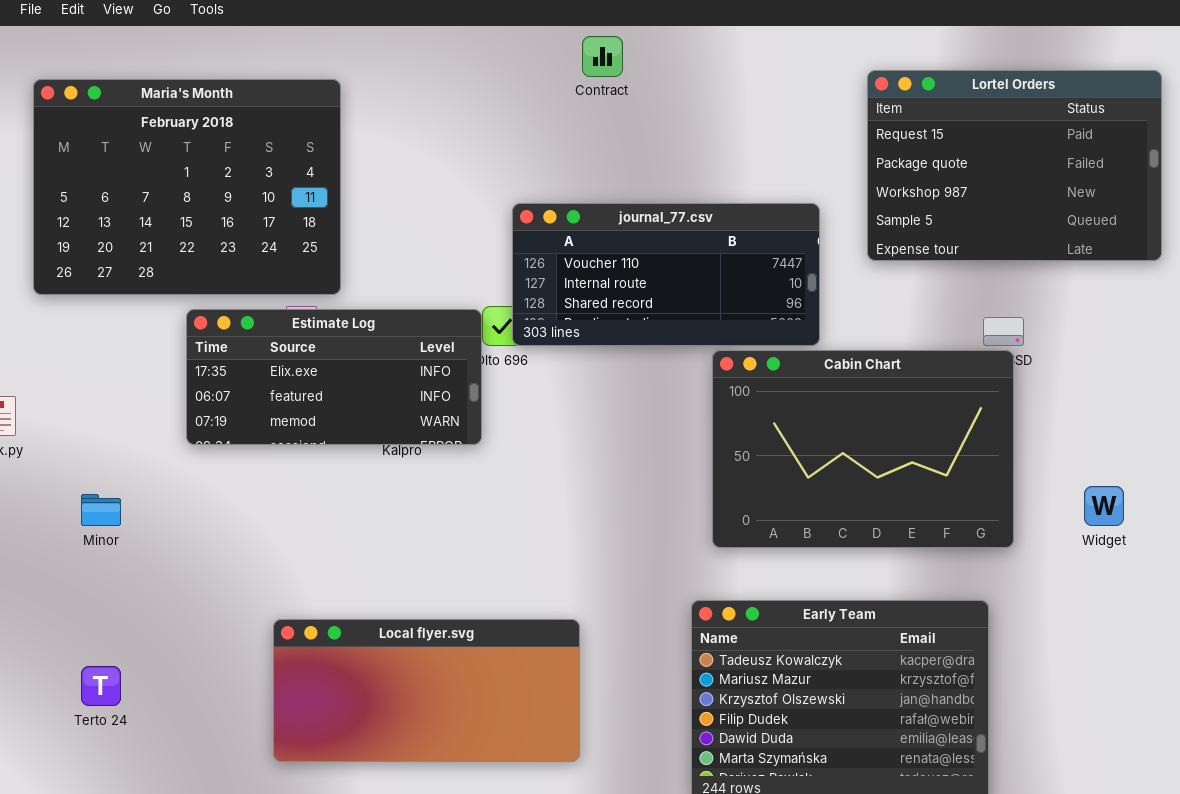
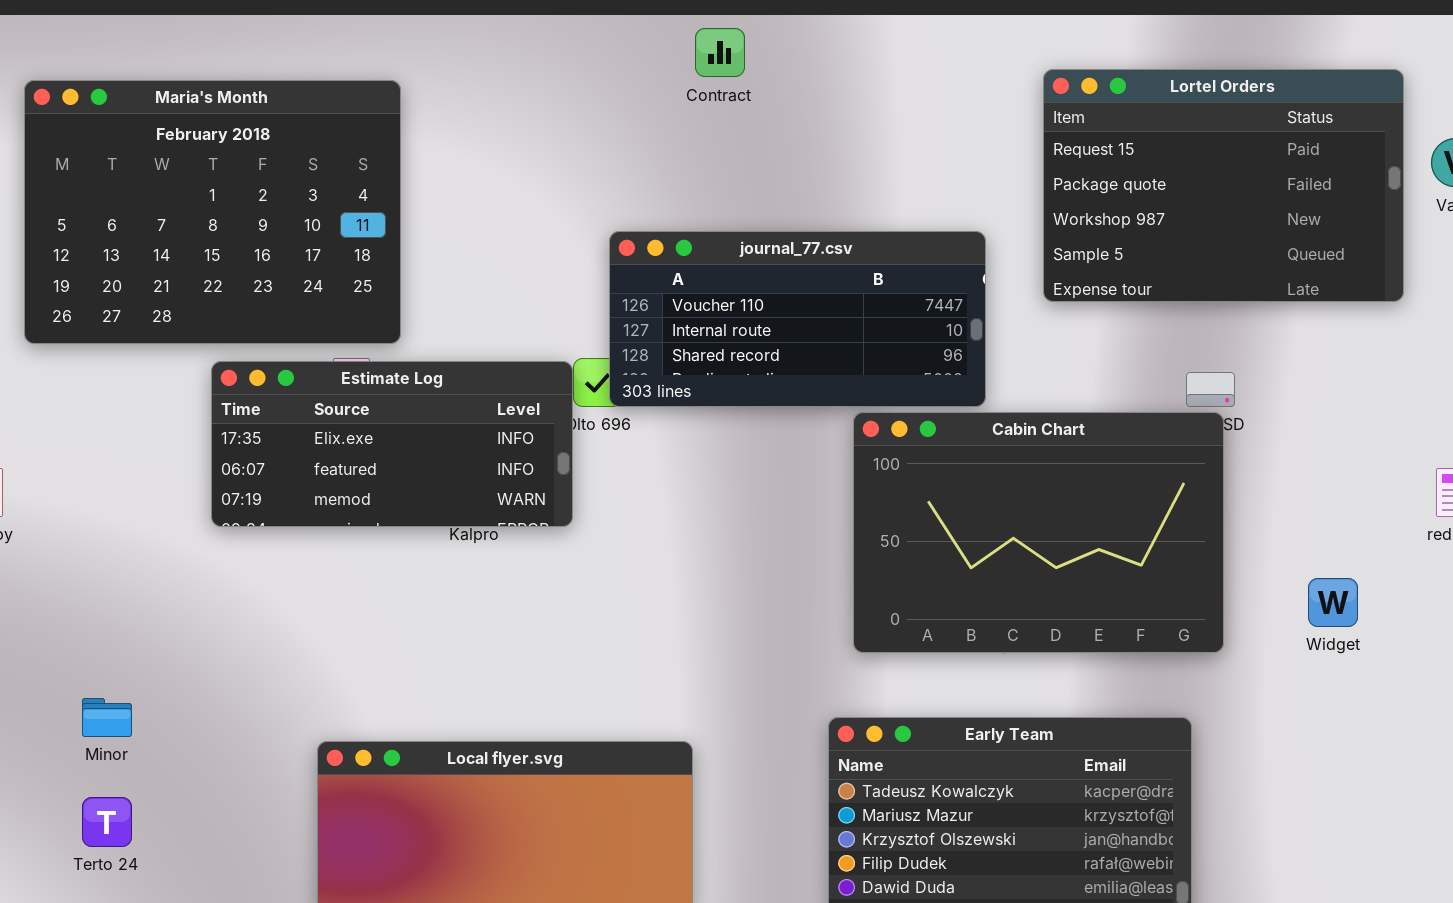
Minor: [81,494,121,526] -> [82,698,132,737], moved

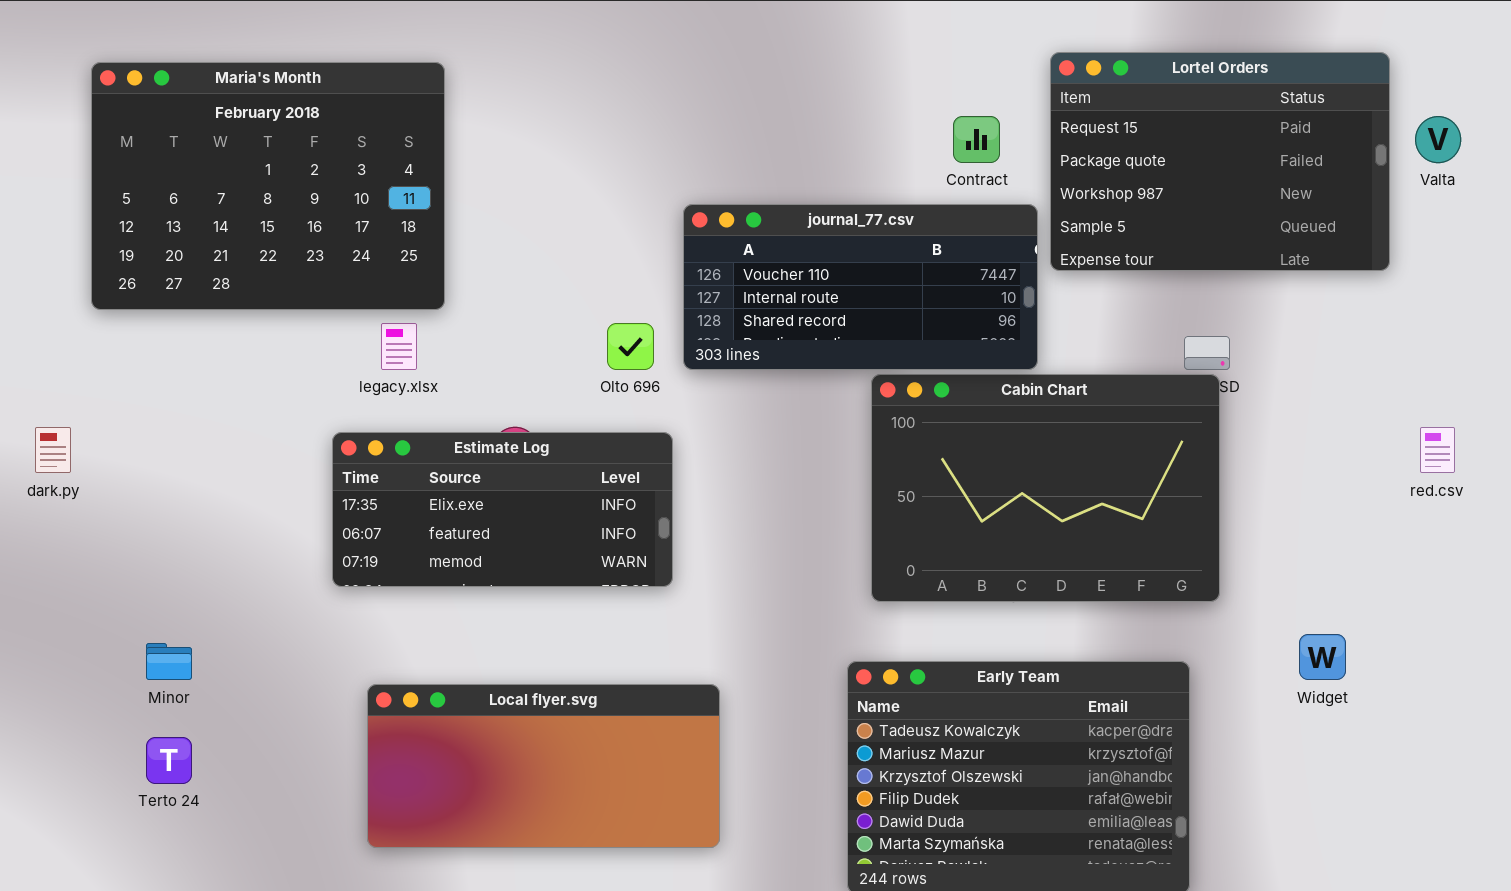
Contract: [695,28,745,77] -> [953,116,1000,163], moved
journal_77.csv: [609,231,986,407] -> [683,204,1038,370], moved
Estimate Log: [211,361,573,527] -> [332,432,673,587], moved
Widget: [1308,578,1358,627] -> [1299,634,1346,680], moved

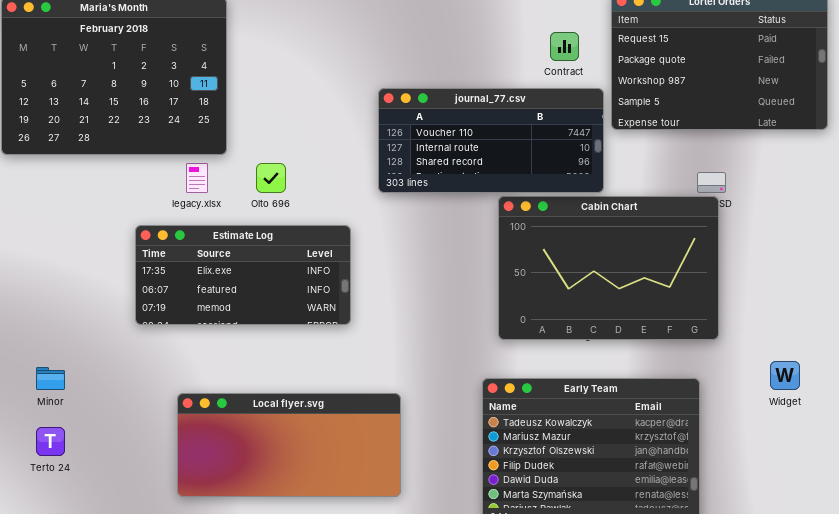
Olto 696: [607,323,654,370] -> [256,163,286,193], moved
Estimate Log: [332,432,673,587] -> [135,225,351,325], moved

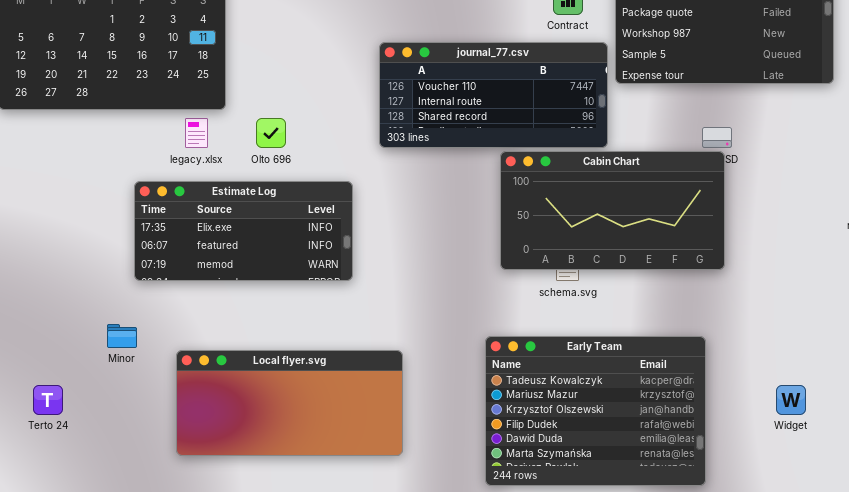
Cabin Chart: [498,196,719,340] -> [500,151,725,270], resized
Widget: [770,361,800,390] -> [776,385,806,415], moved
Minor: [36,367,65,390] -> [107,324,137,348], moved

